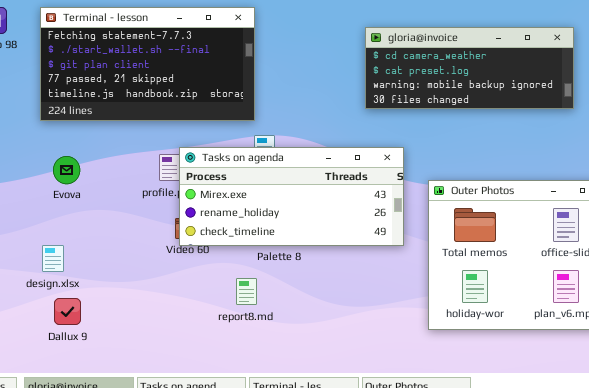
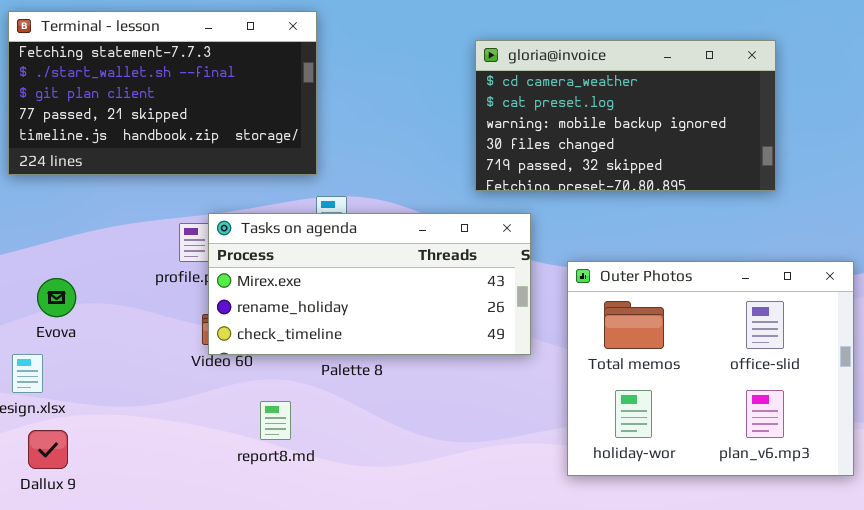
gloria@invoice: [365,27,574,109] -> [475,40,776,191], resized
Evova: [53,156,80,184] -> [37,278,76,317], moved
report8.md: [236,278,257,305] -> [260,401,291,440], moved

